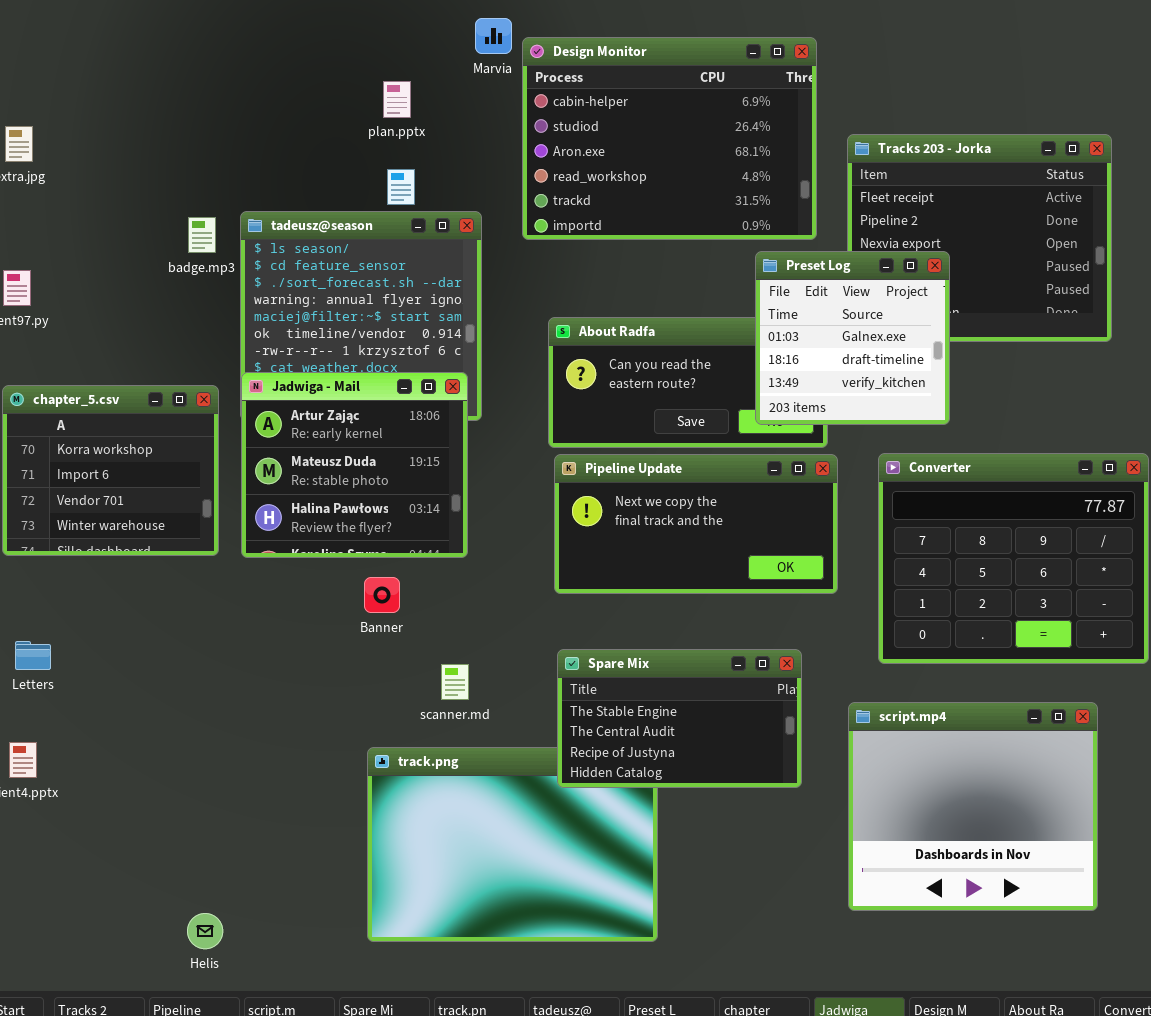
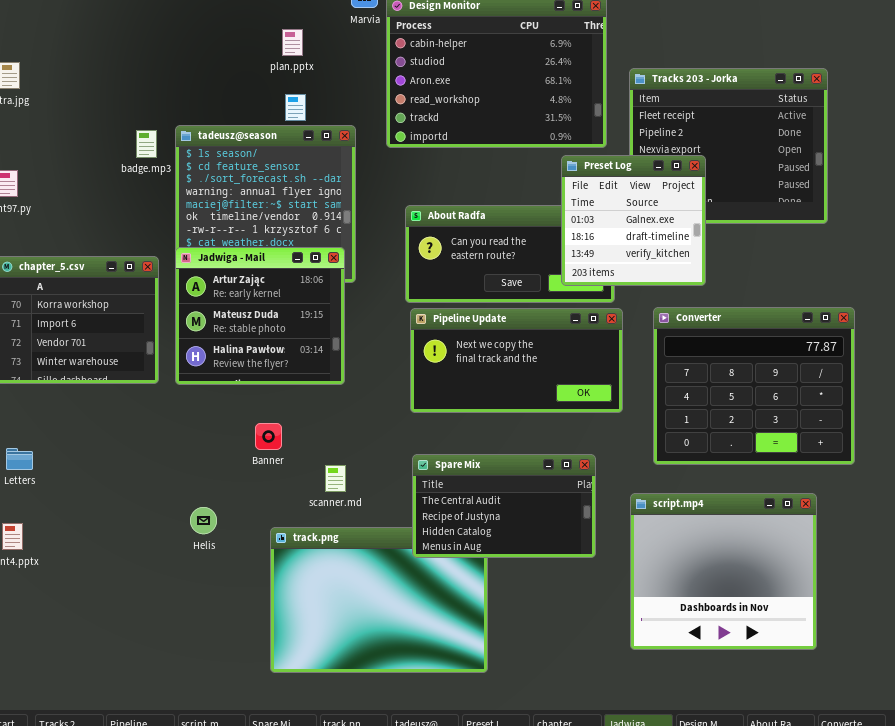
Banner: [364,577,400,613] -> [255,423,282,450], moved
Spare Mix: [557,649,802,788] -> [412,454,596,558], scrolled down 1 row
Helis: [187,913,223,949] -> [190,507,217,534], moved

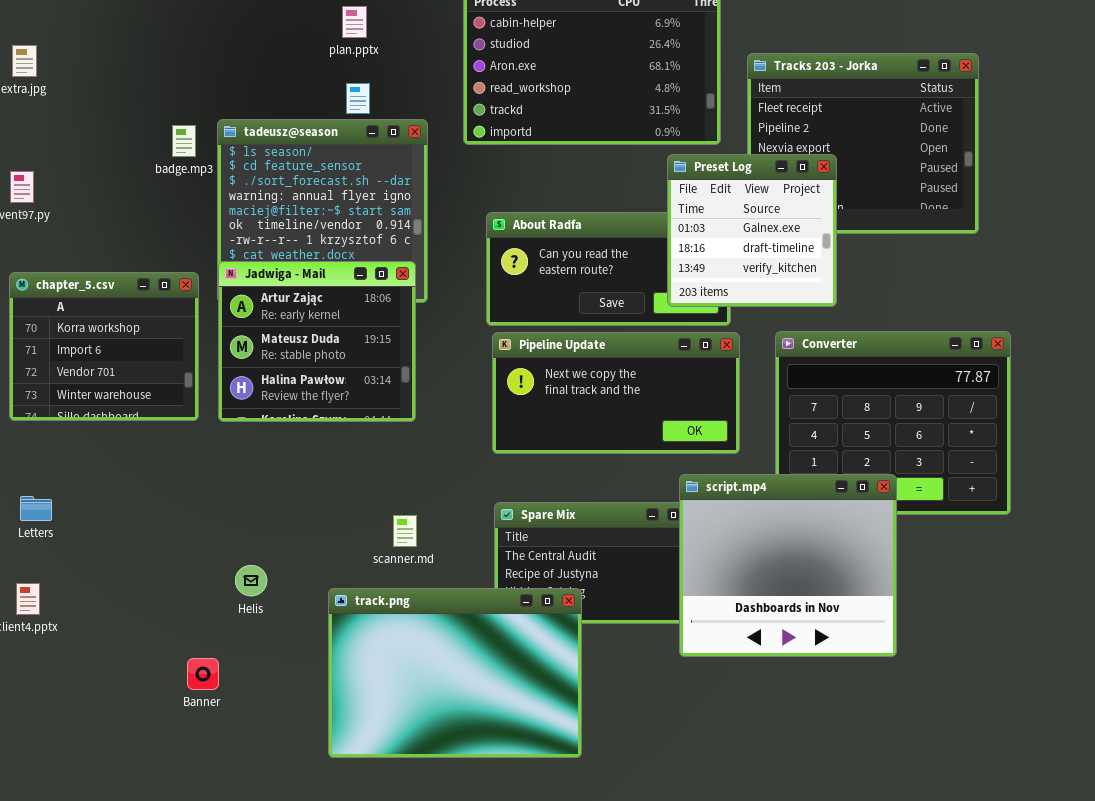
Banner: [255,423,282,450] -> [187,658,219,690], moved
script.mp4: [630,493,817,650] -> [679,474,897,657], moved
track.png: [270,527,488,673] -> [328,588,582,758], raised

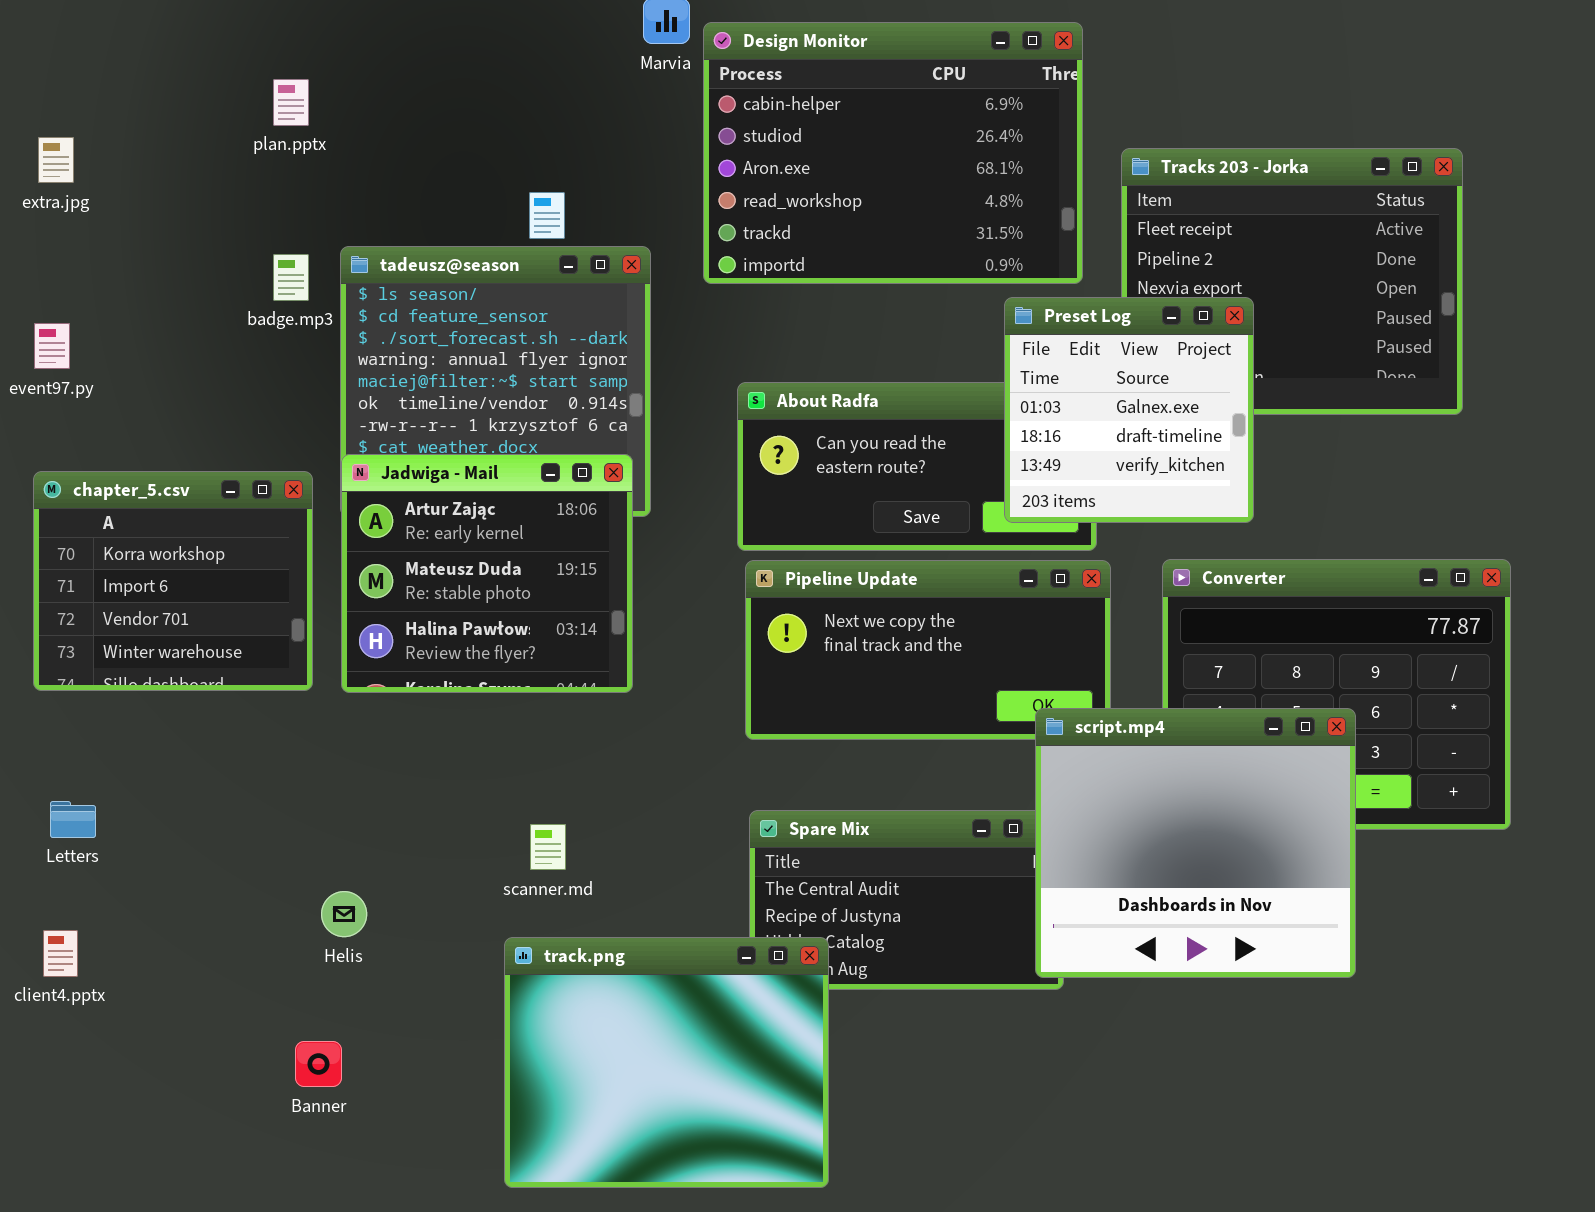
plan.pptx: [342,6,367,38] -> [273,79,309,126], moved
script.mp4: [679,474,897,657] -> [1035,708,1356,978], moved
scanner.md: [393,515,417,547] -> [530,824,566,870], moved
Helis: [235,565,267,596] -> [321,891,367,937], moved
track.png: [328,588,582,758] -> [504,937,829,1188], resized

